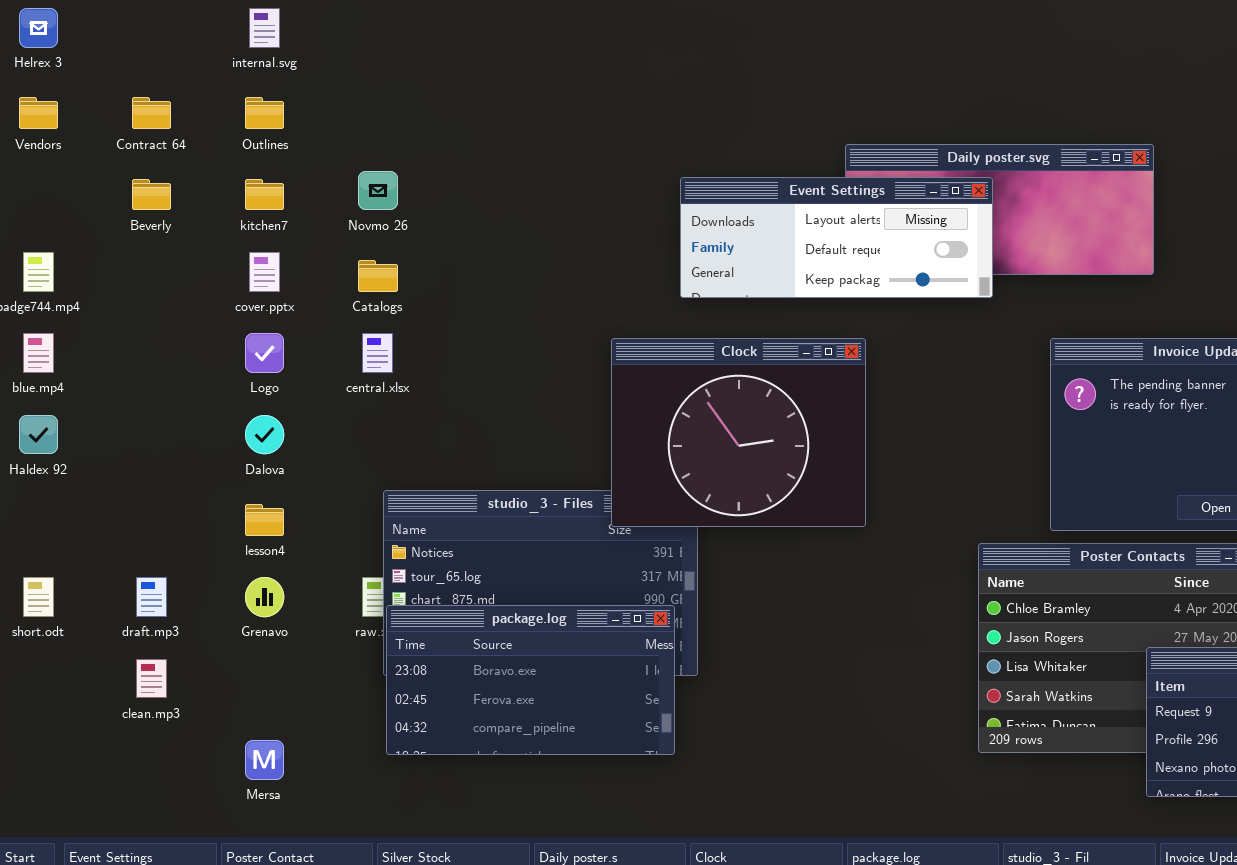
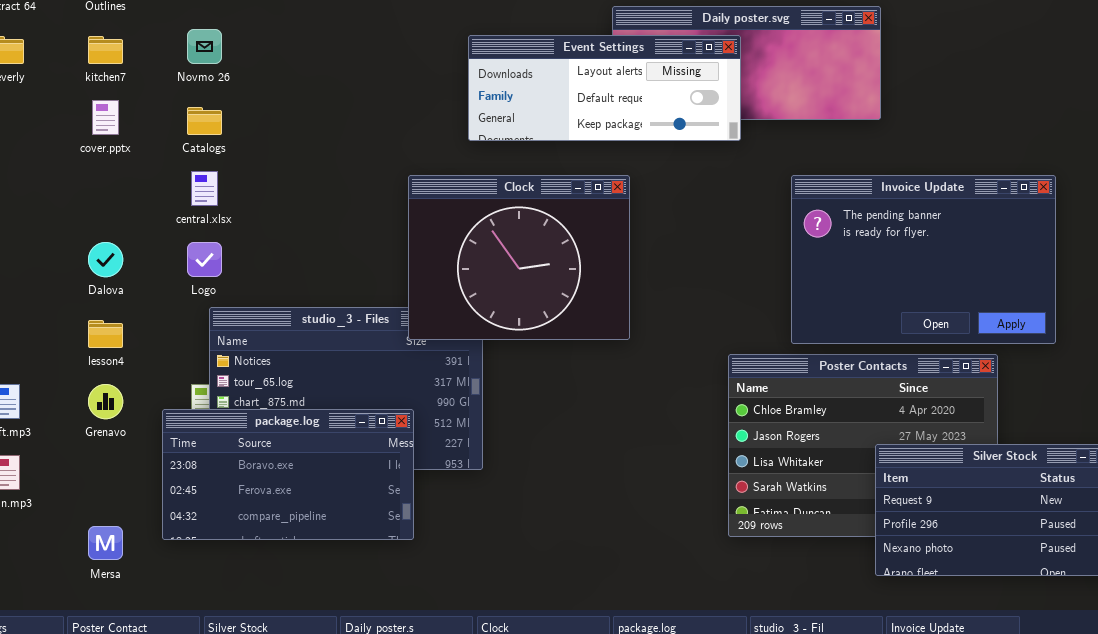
Logo: [245,333,284,373] -> [187,242,222,277], moved
package.log: [386,605,675,755] -> [162,409,414,540], moved

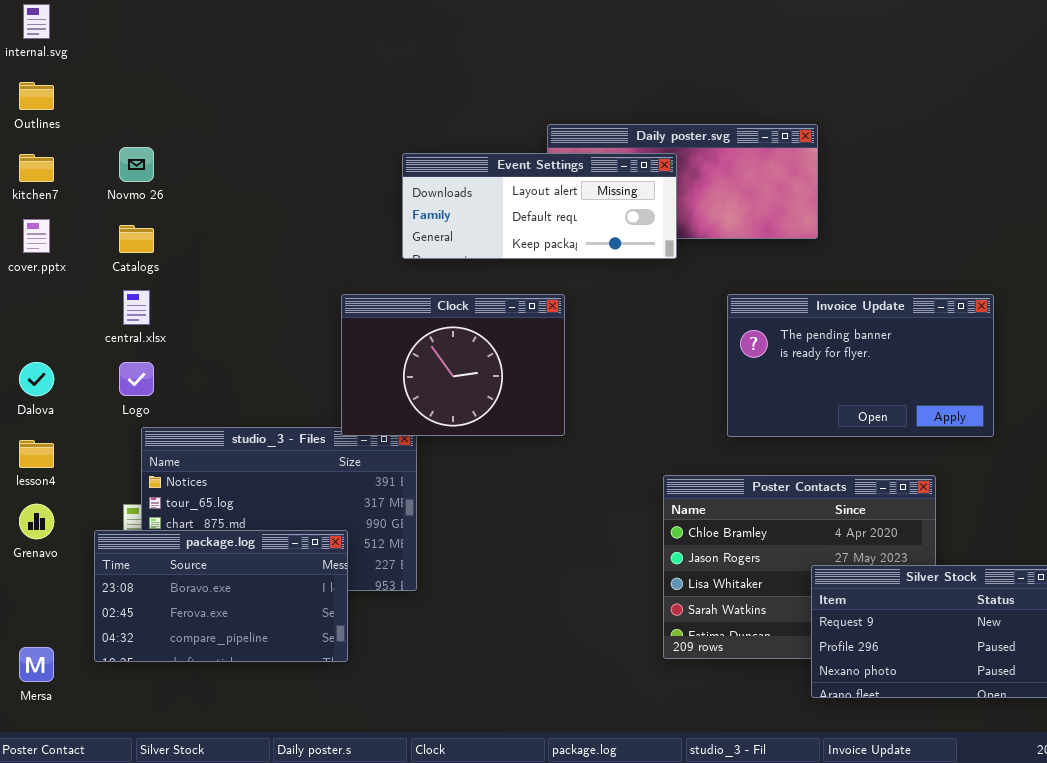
Clock: [408,175,630,340] -> [341,294,565,436], resized
Invoice Update: [791,175,1056,344] -> [727,294,994,437], resized

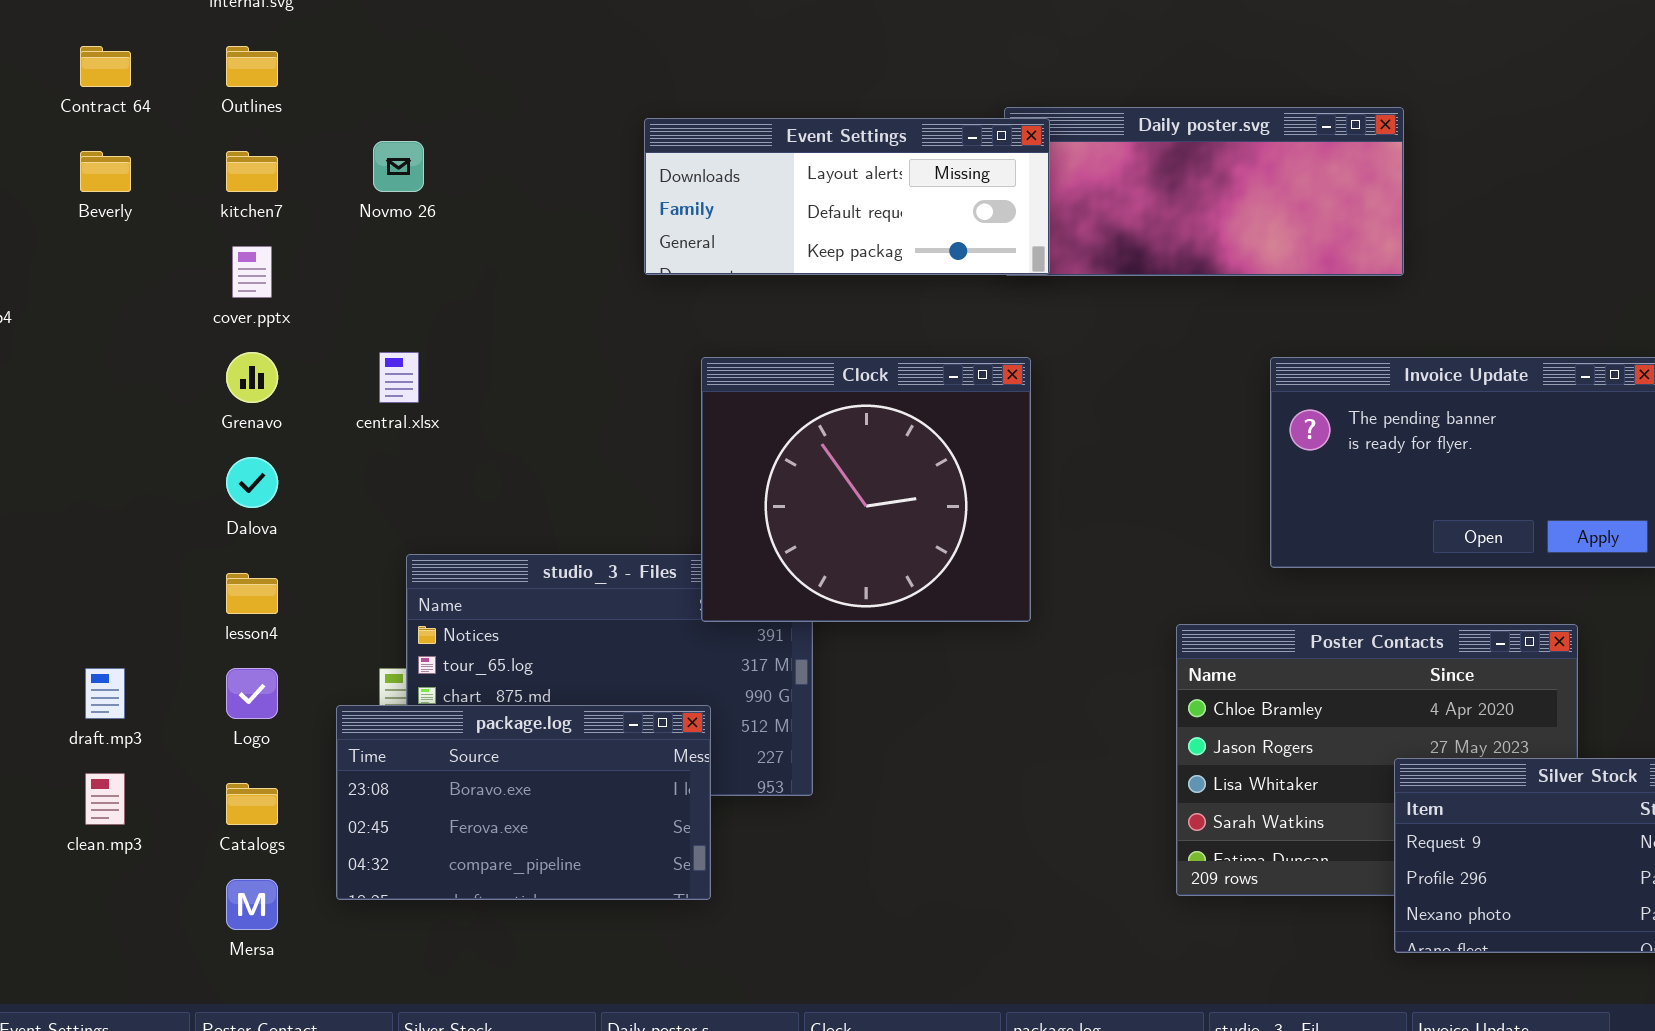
Event Settings: [402,153,677,259] -> [644,118,1050,275], moved
Catalogs: [119,225,154,253] -> [226,783,278,825], moved
Clock: [341,294,565,436] -> [701,357,1031,622], resized
Logo: [119,362,154,396] -> [226,668,278,719], moved
Grenavo: [19,504,54,539] -> [226,352,278,403], moved

